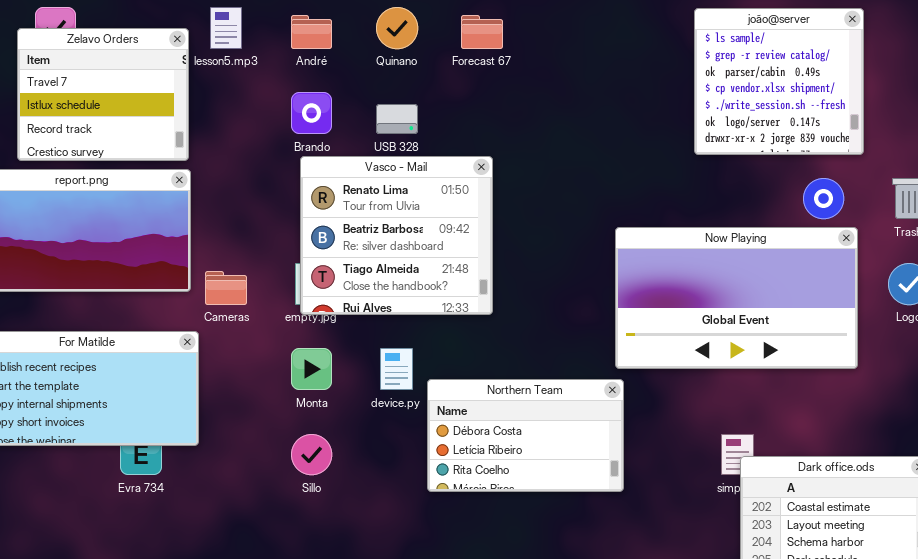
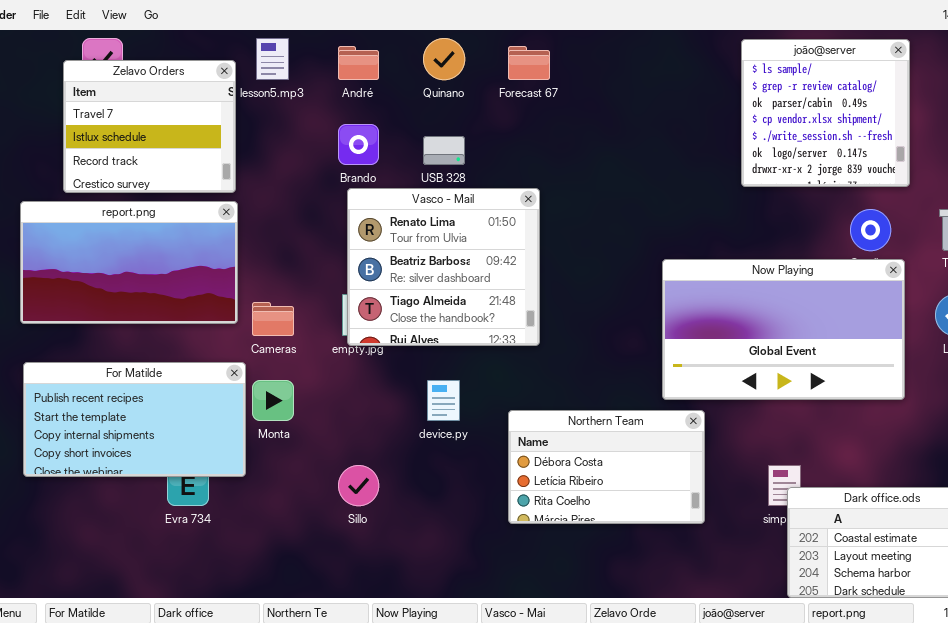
Monta: [291,348,332,390] -> [252,380,294,421], moved
Northern Team: [427,379,624,492] -> [508,410,705,524], moved

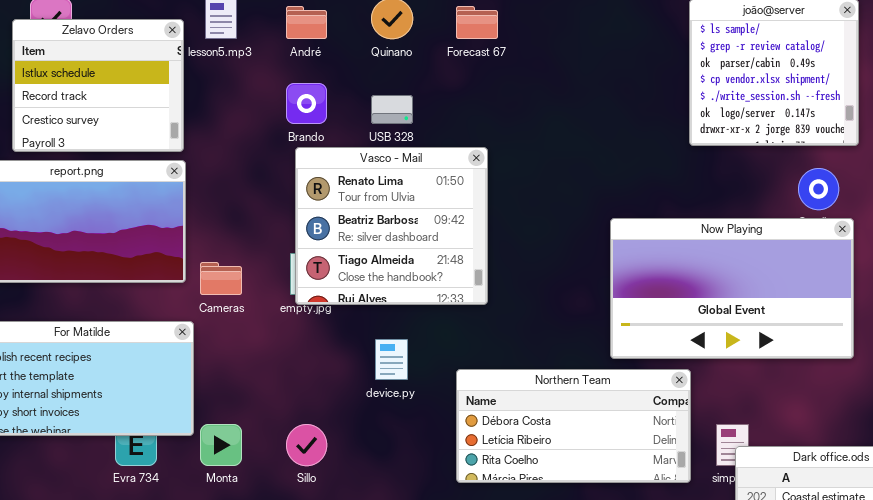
Zelavo Orders: [63,60,236,193] -> [12,19,184,152], scrolled down 1 row
Monta: [252,380,294,421] -> [200,424,242,466], moved
Northern Team: [508,410,705,524] -> [456,369,691,483], resized

